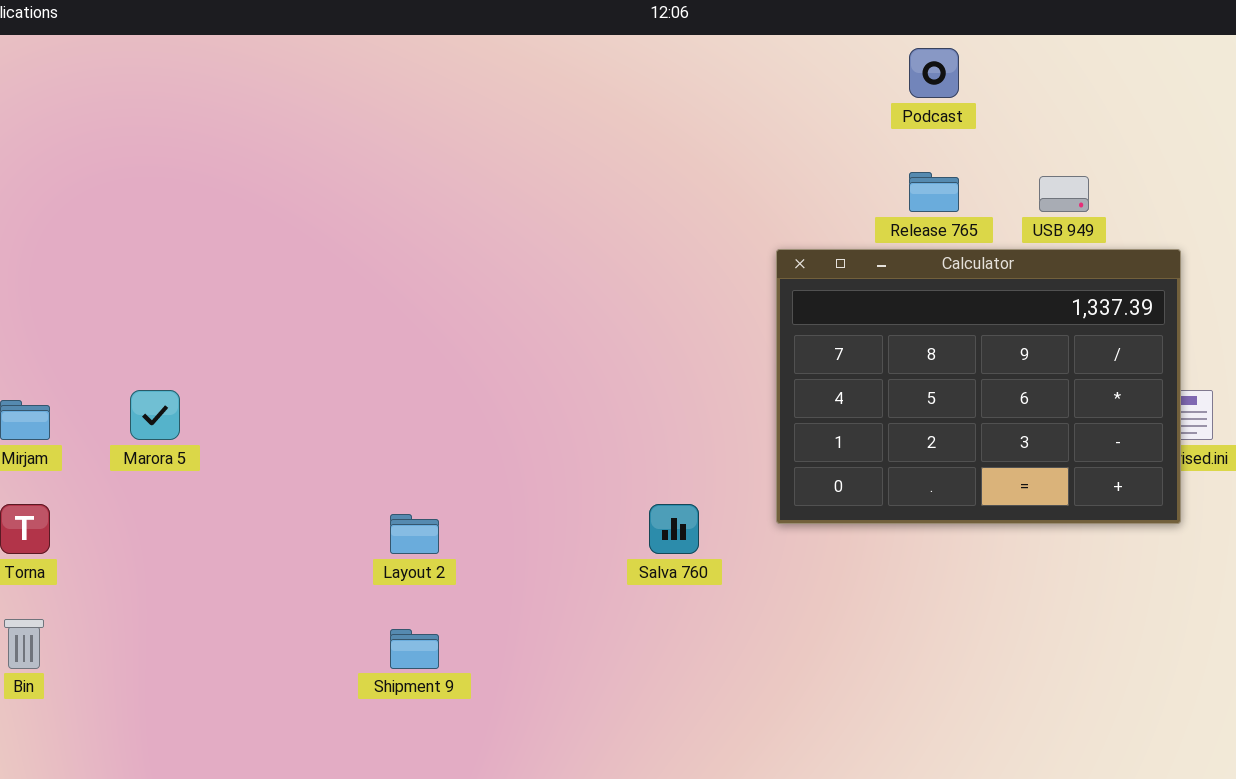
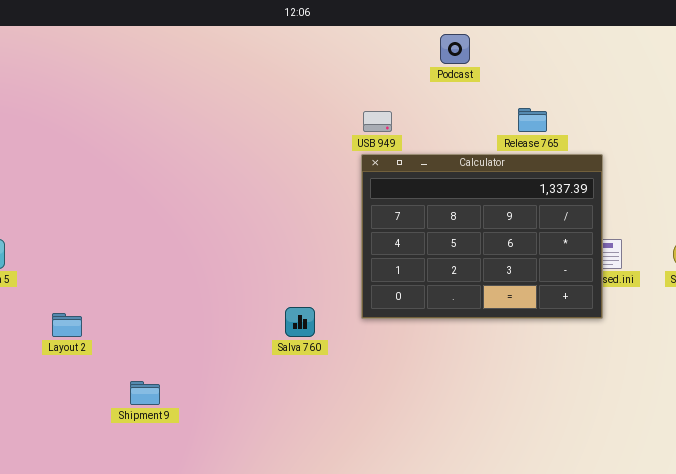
Release 765: [909,172,959,212] -> [518,108,547,132], moved
USB 949: [1039,176,1089,212] -> [363,111,392,132], moved
Layout 2: [390,514,439,554] -> [52,313,82,337], moved

